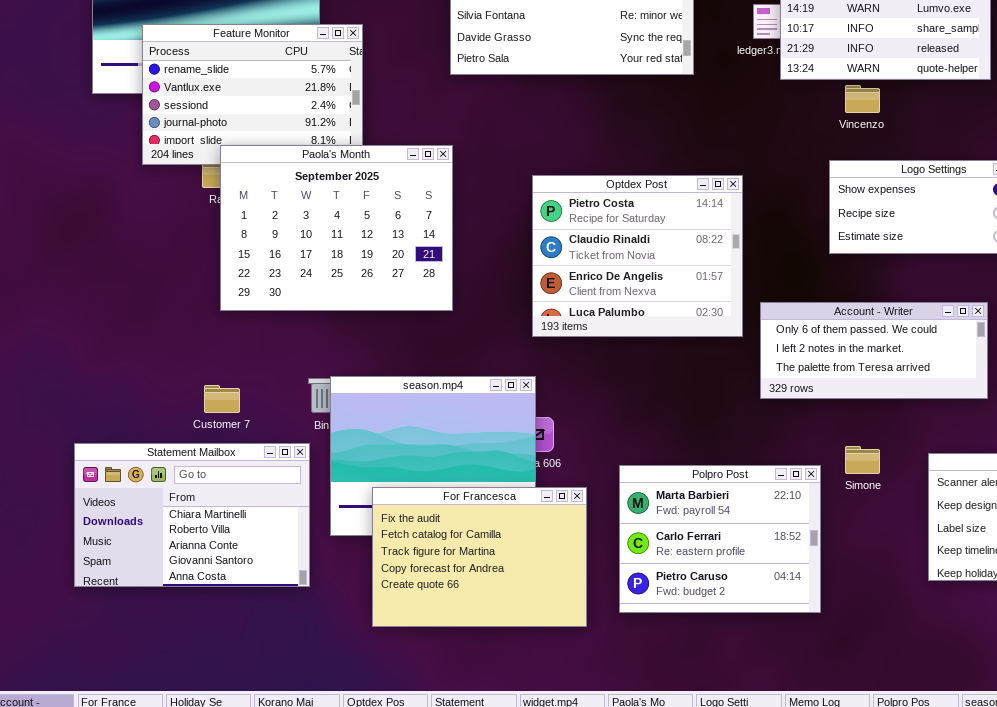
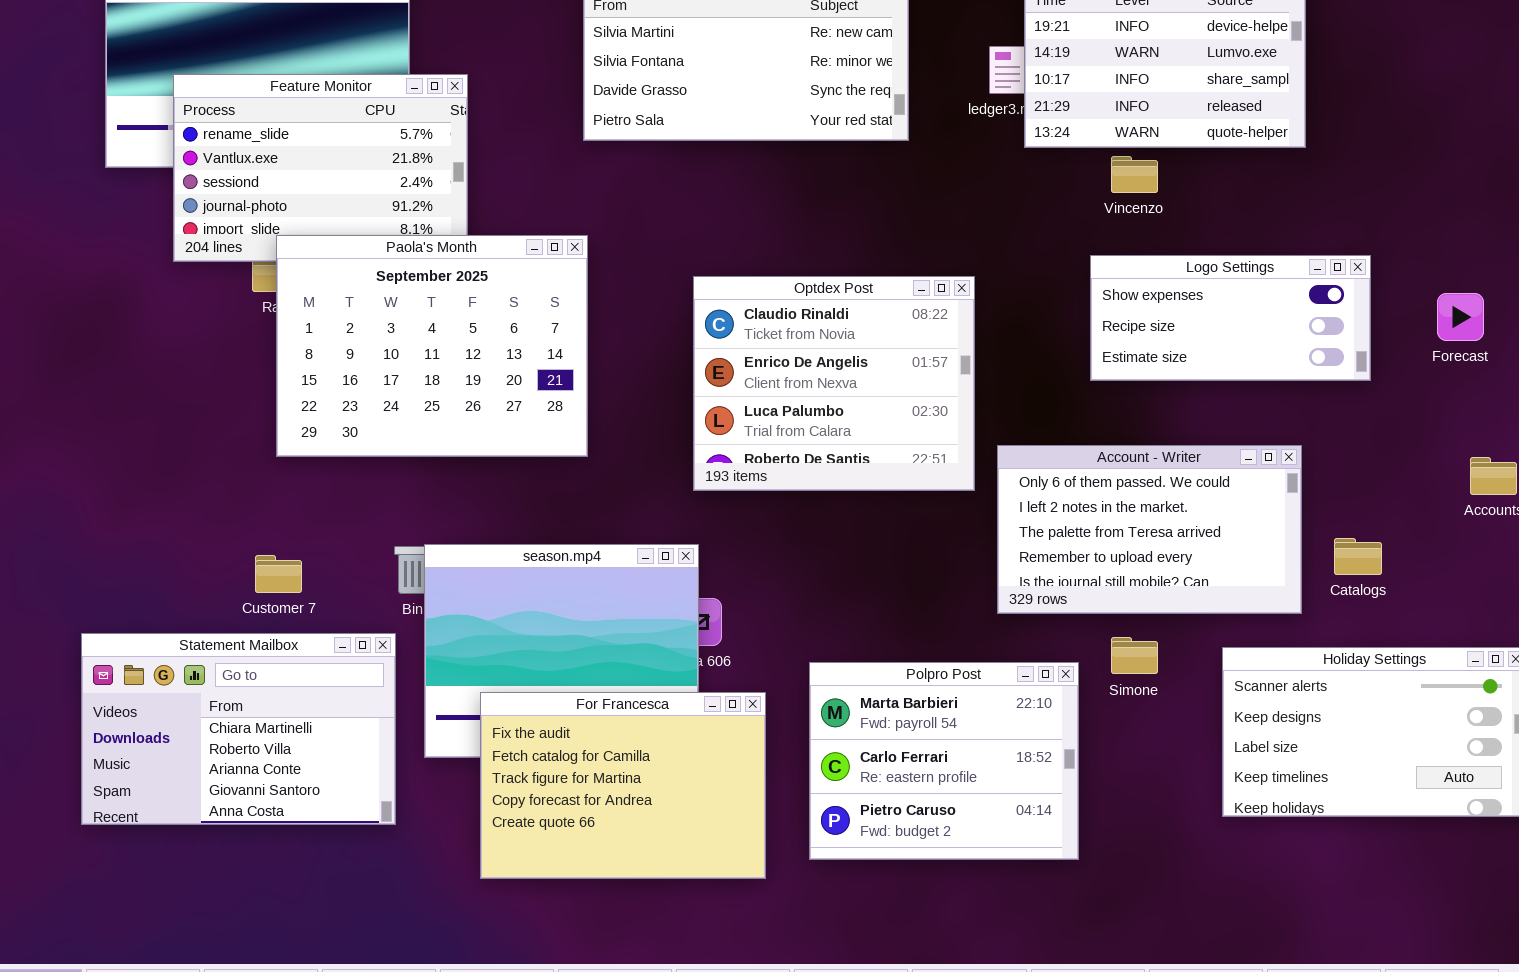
Optdex Post: [532,175,743,337] -> [693,276,975,491], scrolled down 1 row
Account - Writer: [760,302,988,399] -> [997,445,1302,614], resized

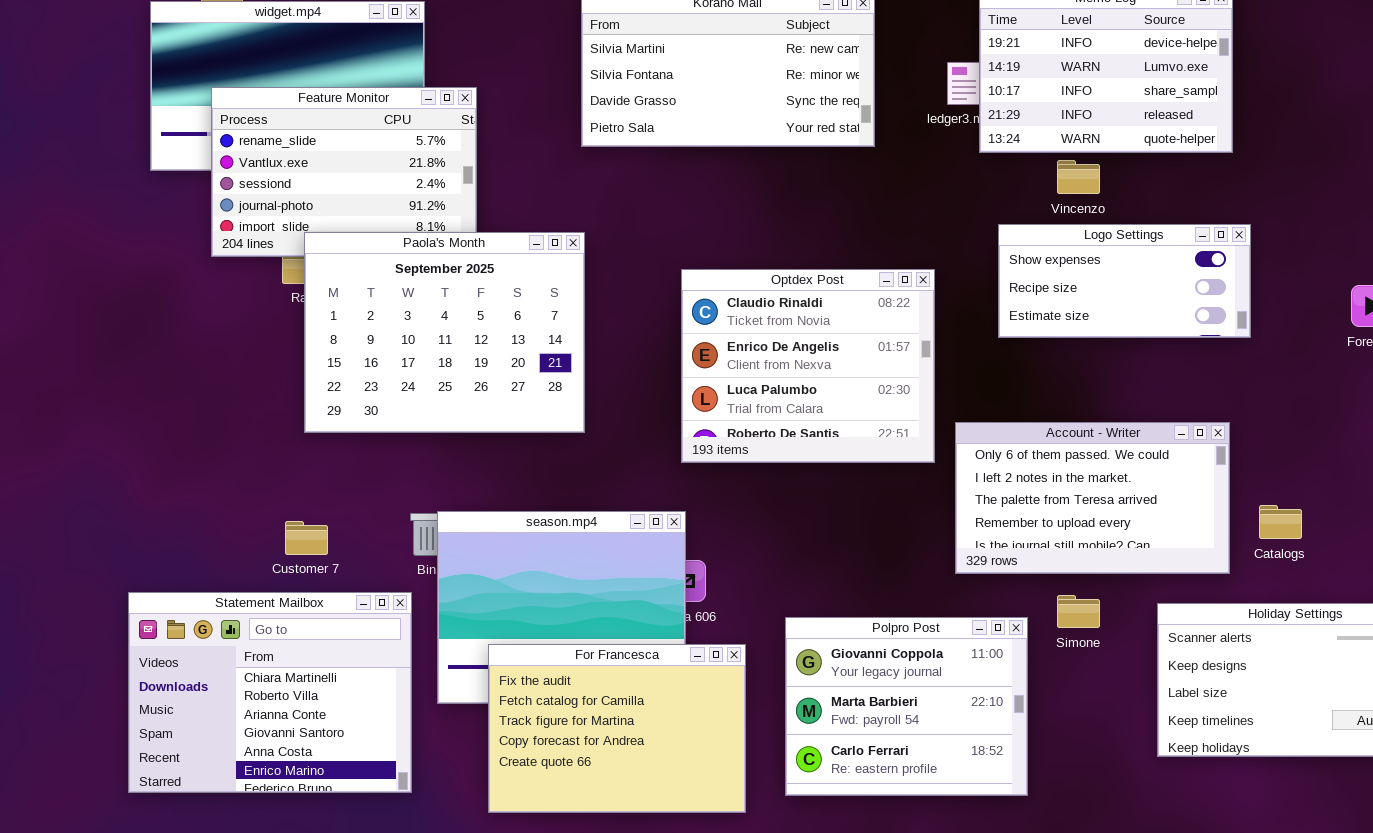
Logo Settings: [1090,255,1371,381] -> [998,224,1251,338], moved
Statement Mailbox: [81,633,396,825] -> [128,592,412,793], resized
Polpro Post: [809,662,1079,860] -> [785,617,1028,796], scrolled up 1 row

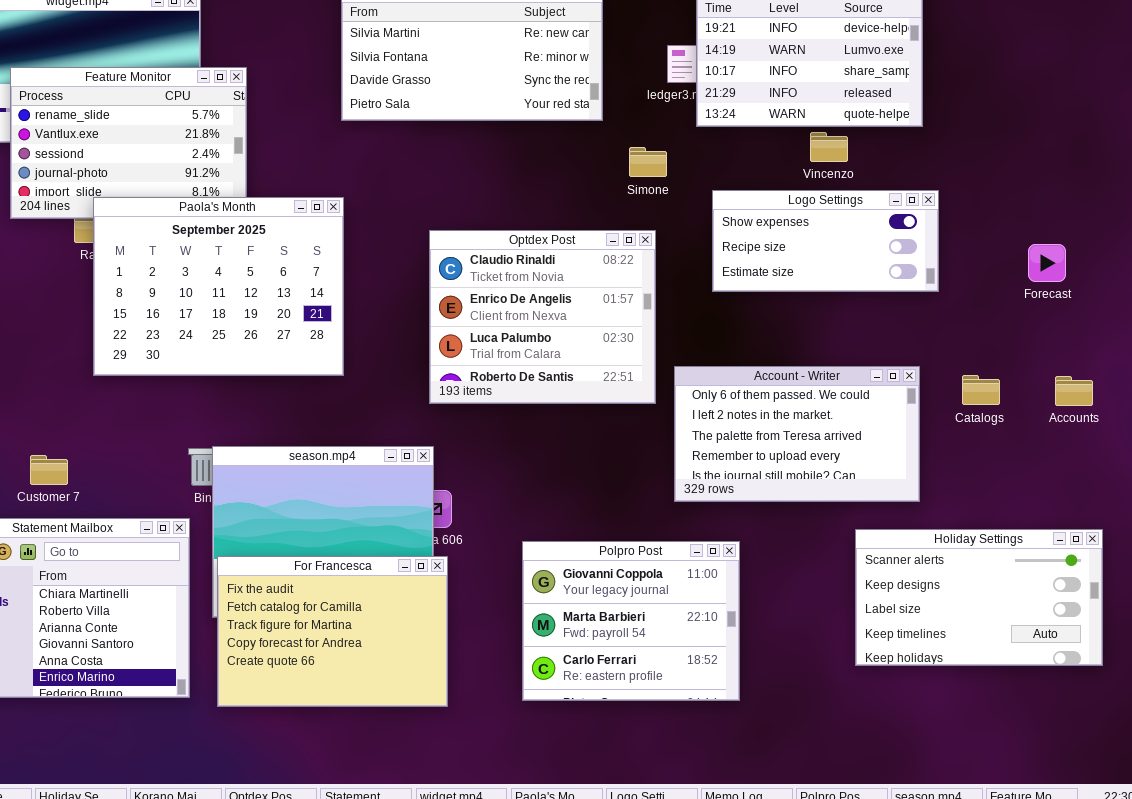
Vincenzo: [1057,160,1100,194] -> [810,132,848,162], moved
Catalogs: [1259,505,1302,539] -> [962,375,1000,405], moved
Customer 7: [285,521,328,555] -> [30,455,68,485], moved
Simone: [1057,595,1100,628] -> [629,147,667,177], moved
For Francesca: [488,644,746,813] -> [217,556,448,707], moved

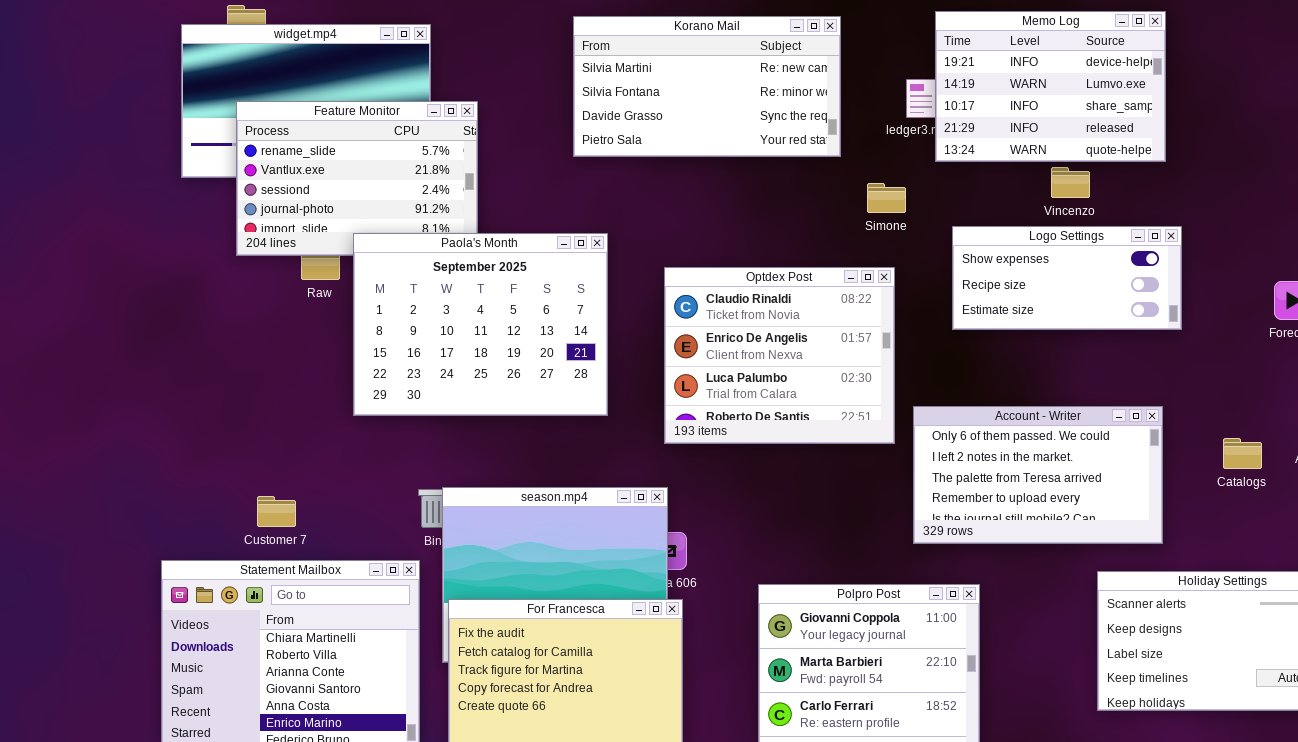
Paola's Month: [93,197,344,376] -> [353,233,608,416], moved
Catalogs: [962,375,1000,405] -> [1223,438,1262,469], moved

